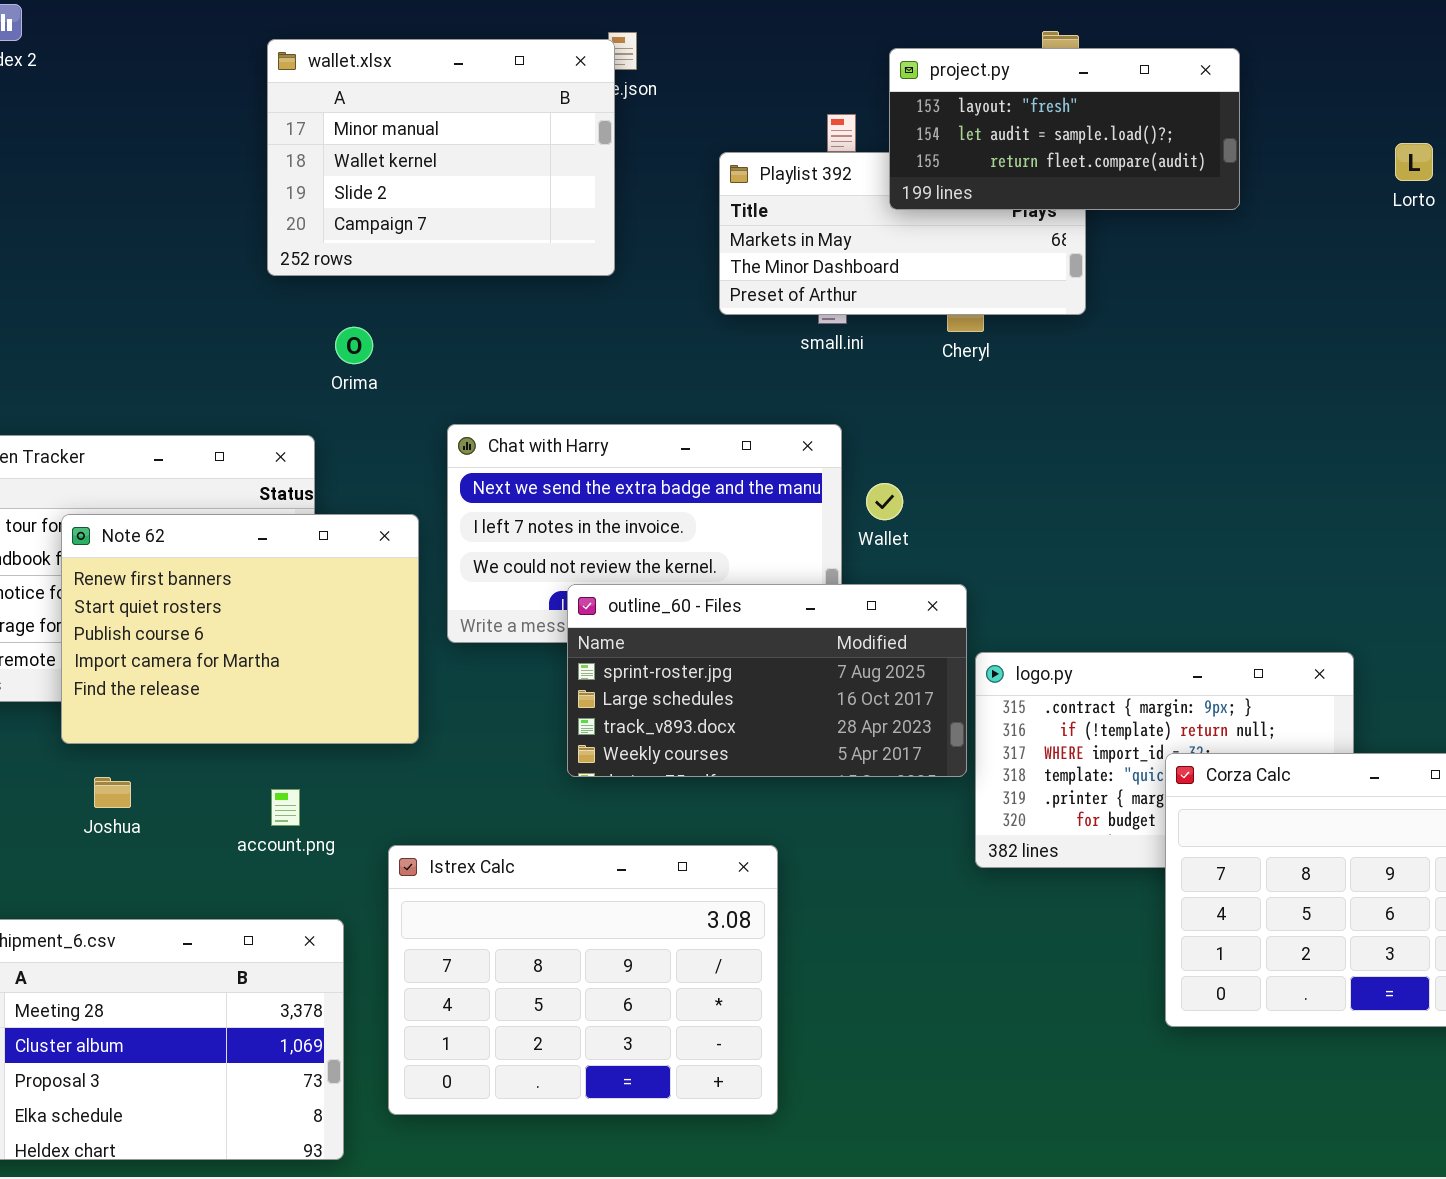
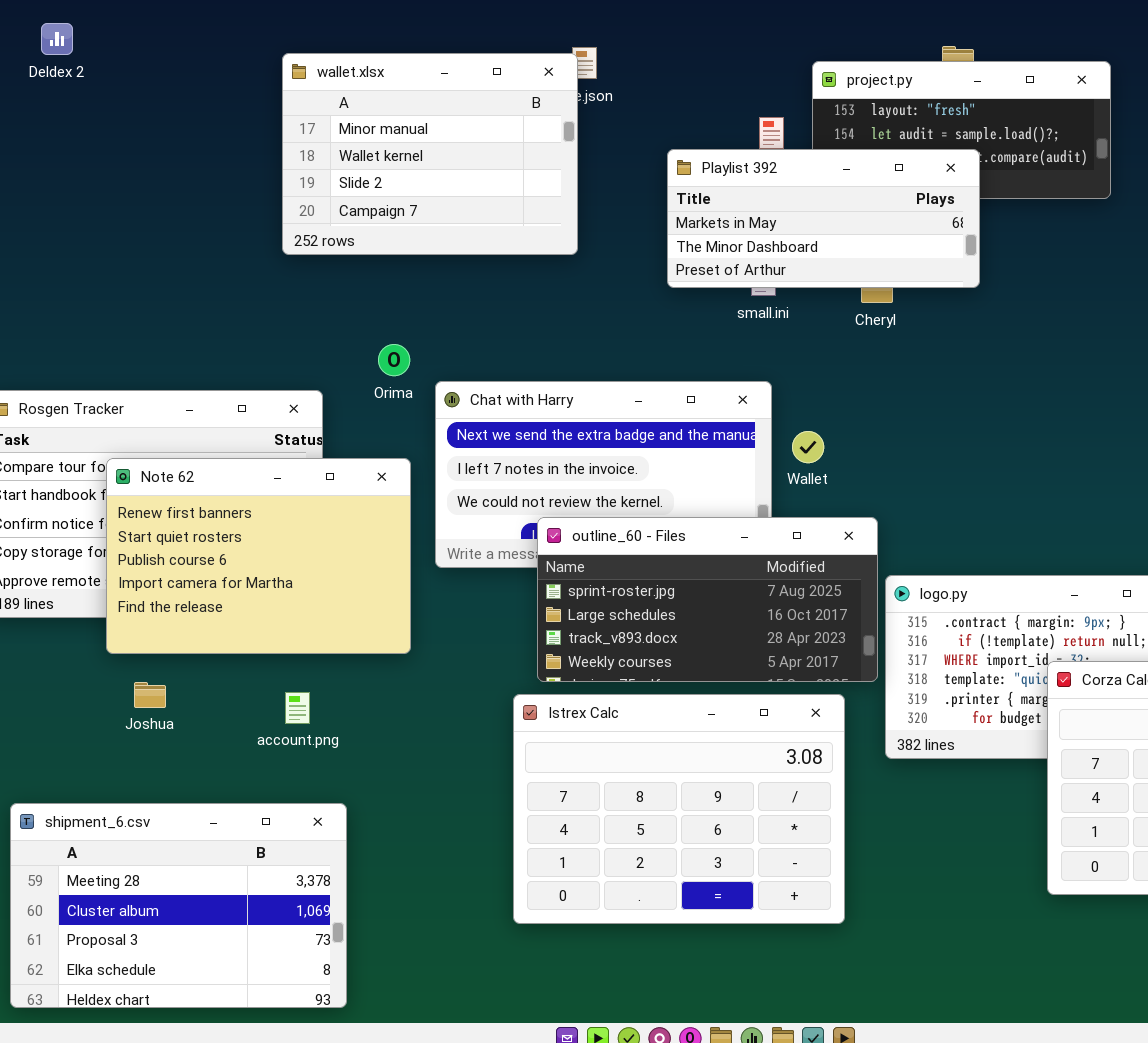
Playlist 392: [719,152,1086,315] -> [667,149,980,288], raised
Orima: [335,327,373,364] -> [378,344,410,376], moved
Istrex Calc: [388,845,778,1115] -> [513,694,845,924], moved

